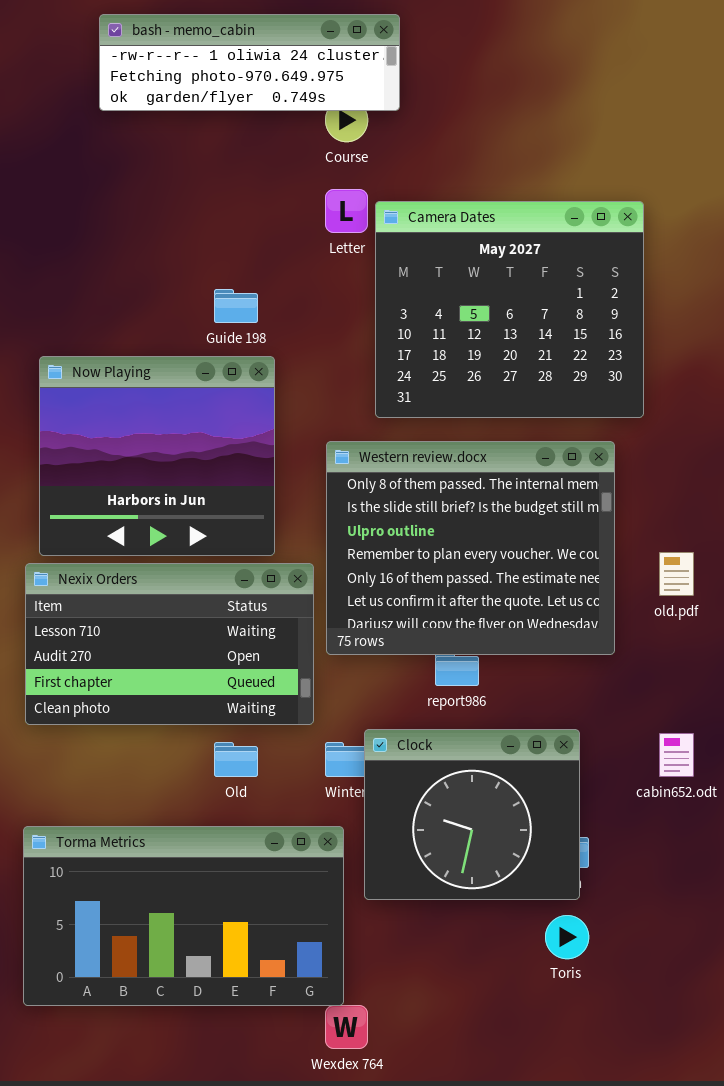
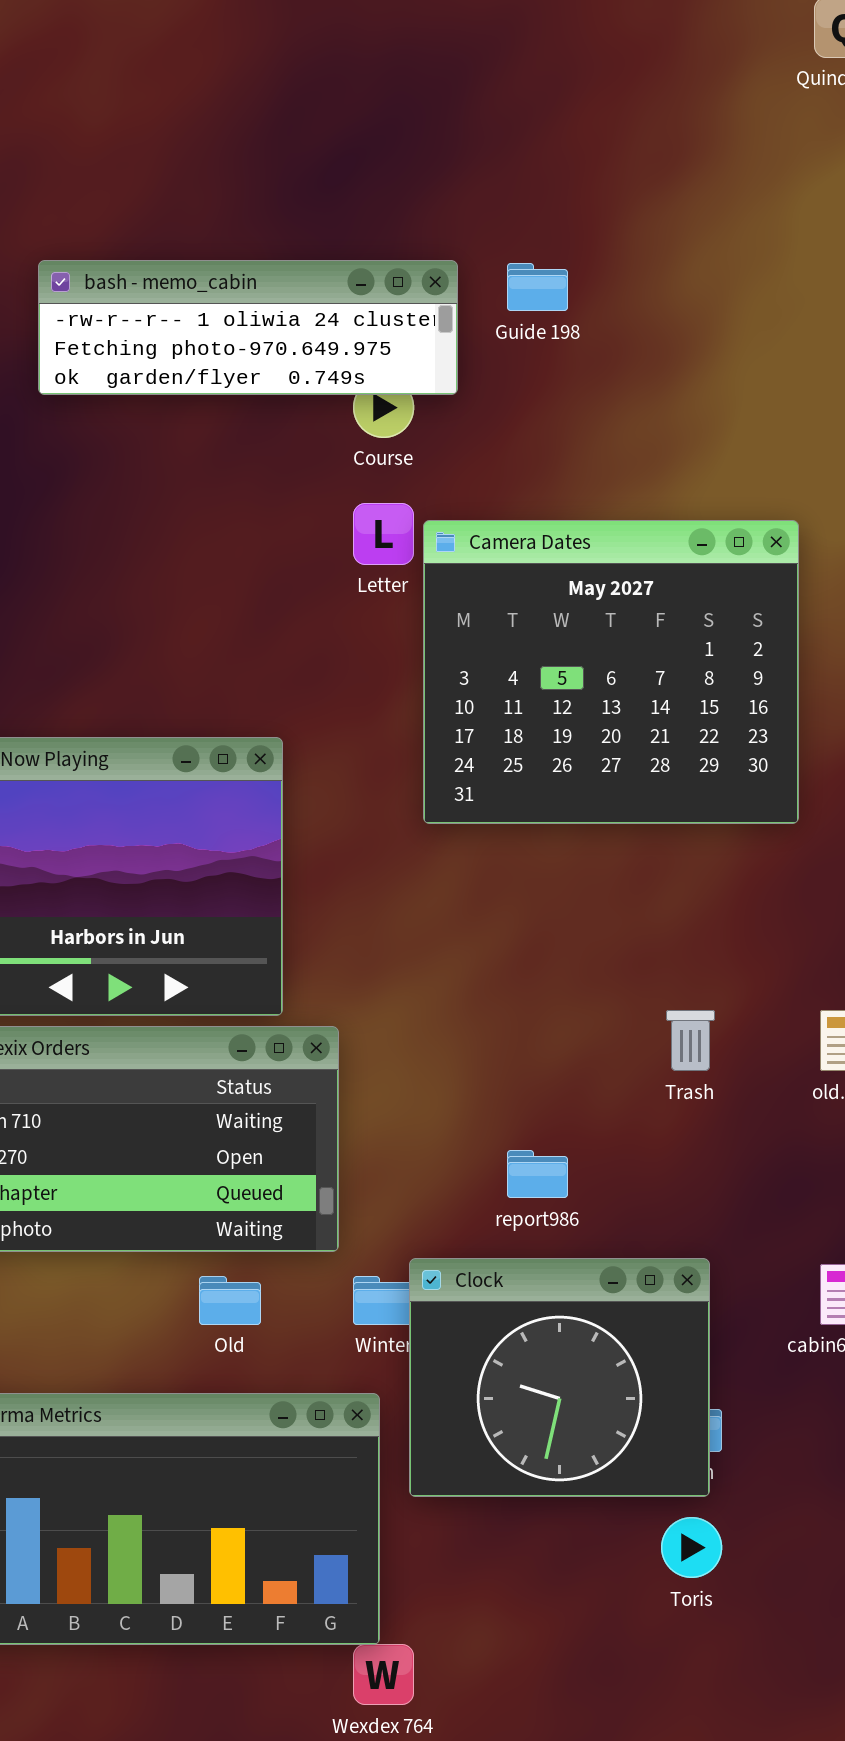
Guide 198: [214,289,258,323] -> [507,263,568,311], moved
Western review.docx: [326,441,615,655] -> none, closed

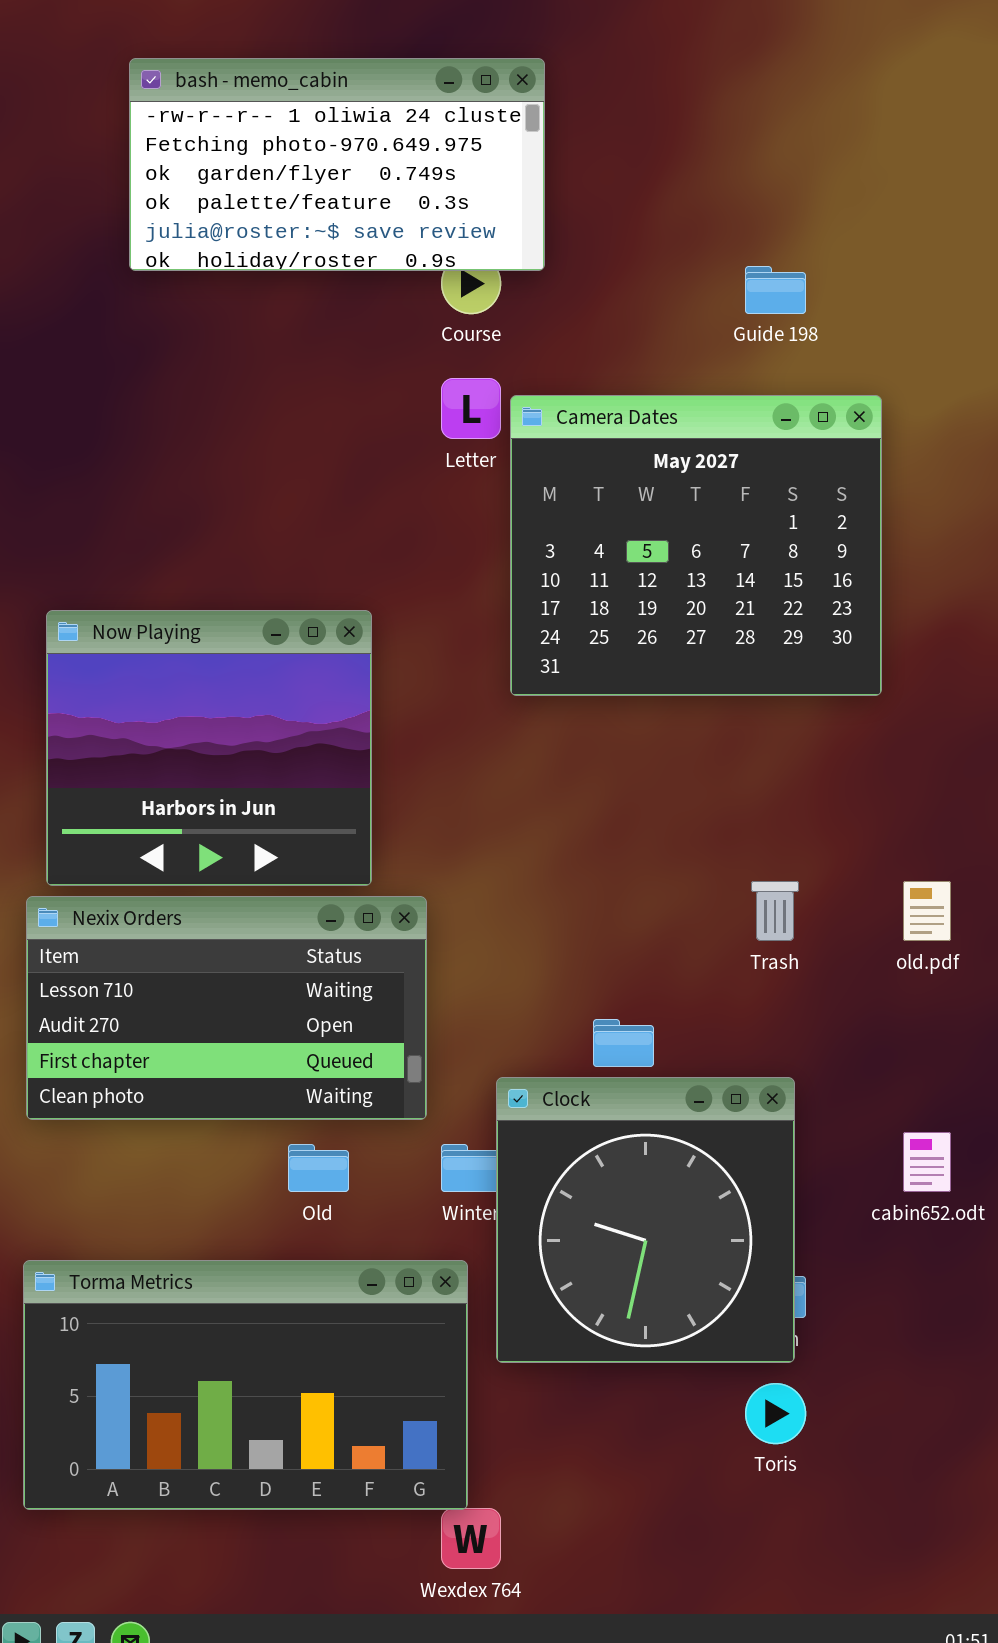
bash - memo_cabin: [38,260,458,395] -> [129,58,545,271], resized
Guide 198: [507,263,568,311] -> [745,266,806,314], moved
Clock: [409,1258,710,1497] -> [496,1077,795,1363], resized

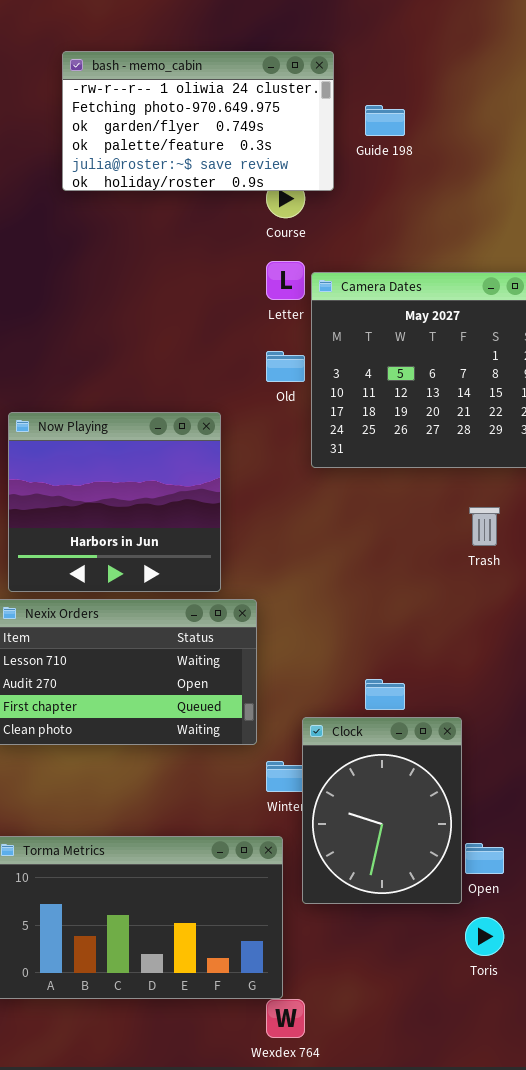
Guide 198: [745,266,806,314] -> [365,105,405,136], moved
Trash: [751,881,799,941] -> [469,507,500,546], moved
Clock: [496,1077,795,1363] -> [302,717,462,904], resized
Old: [288,1144,349,1192] -> [266,351,305,382], moved

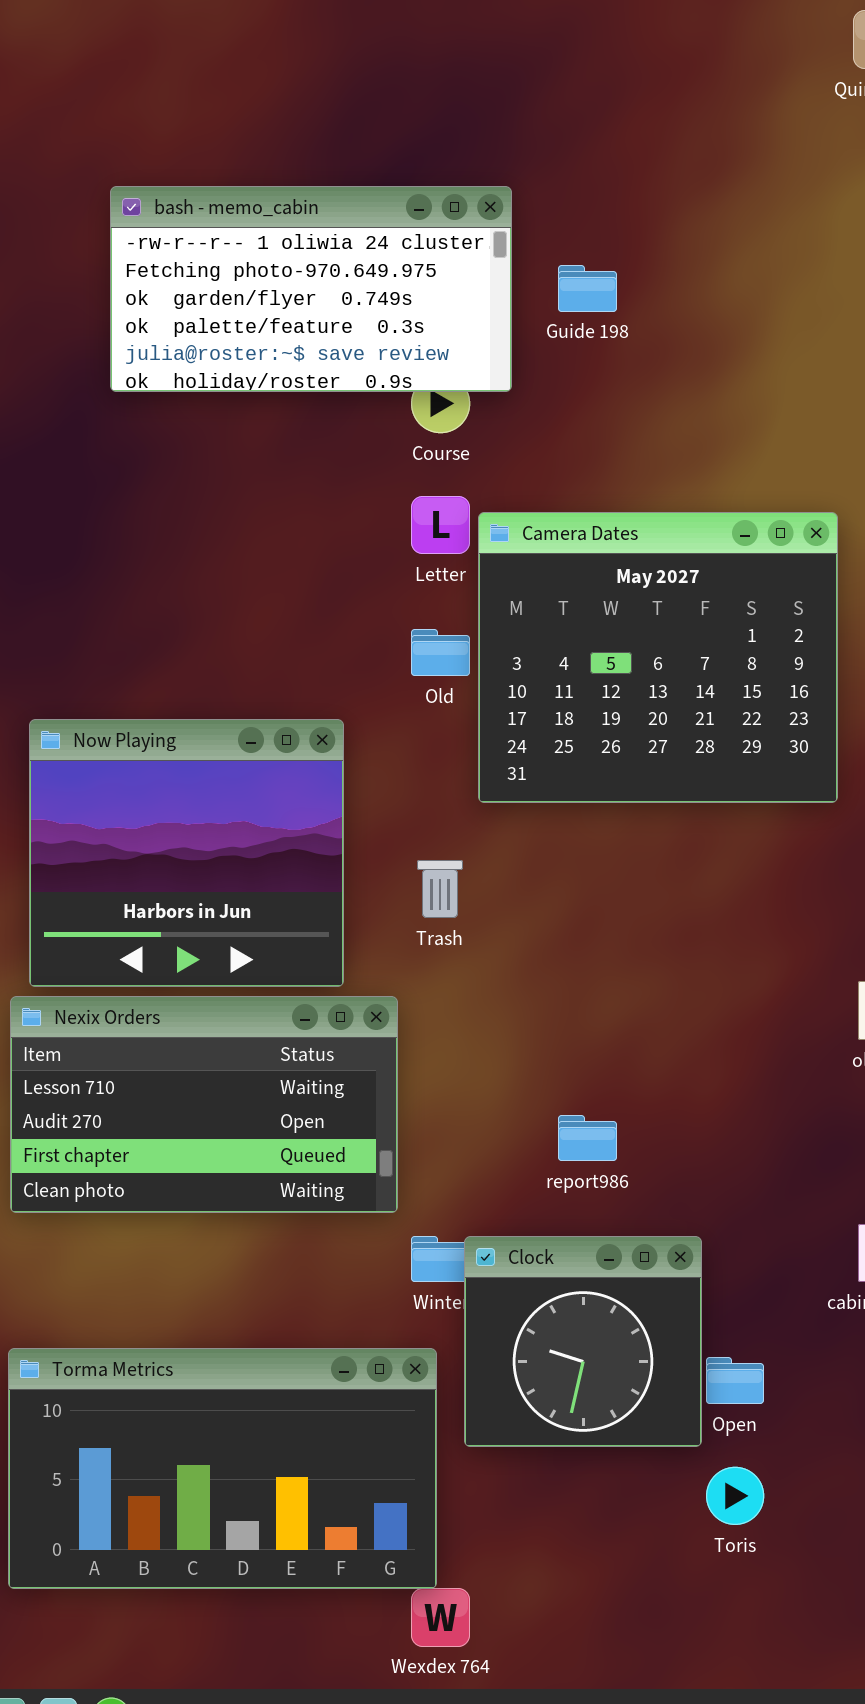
Trash: [469,507,500,546] -> [417,860,463,918], moved
Clock: [302,717,462,904] -> [464,1236,702,1447], resized

